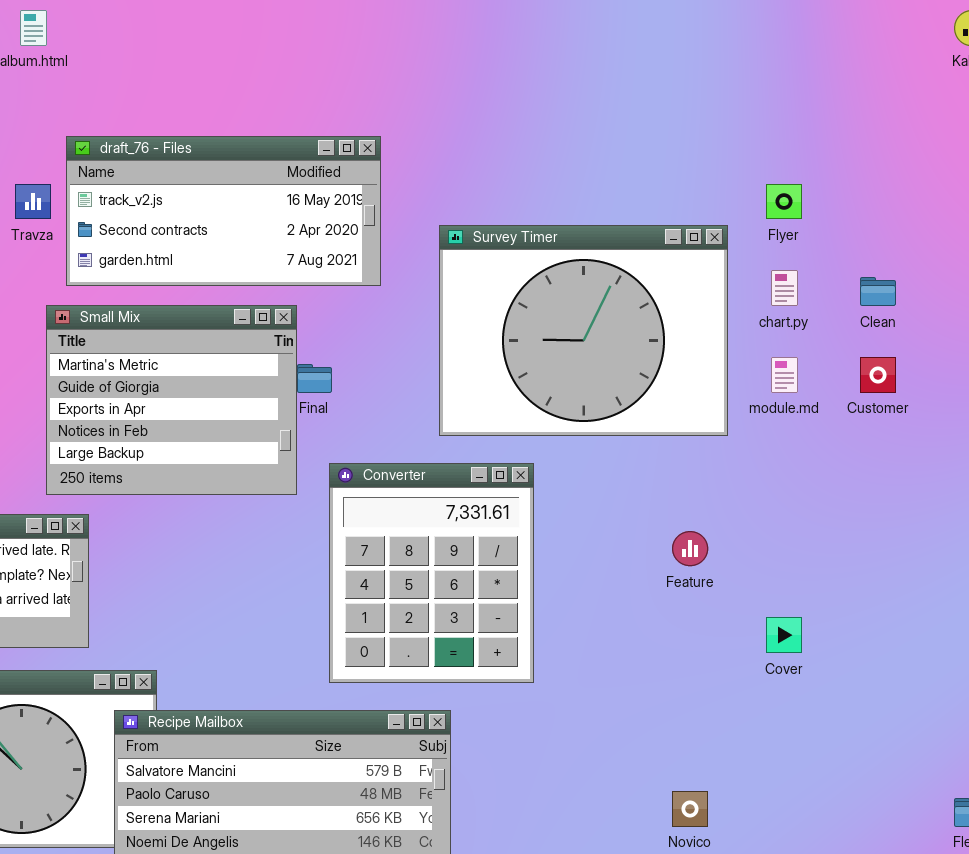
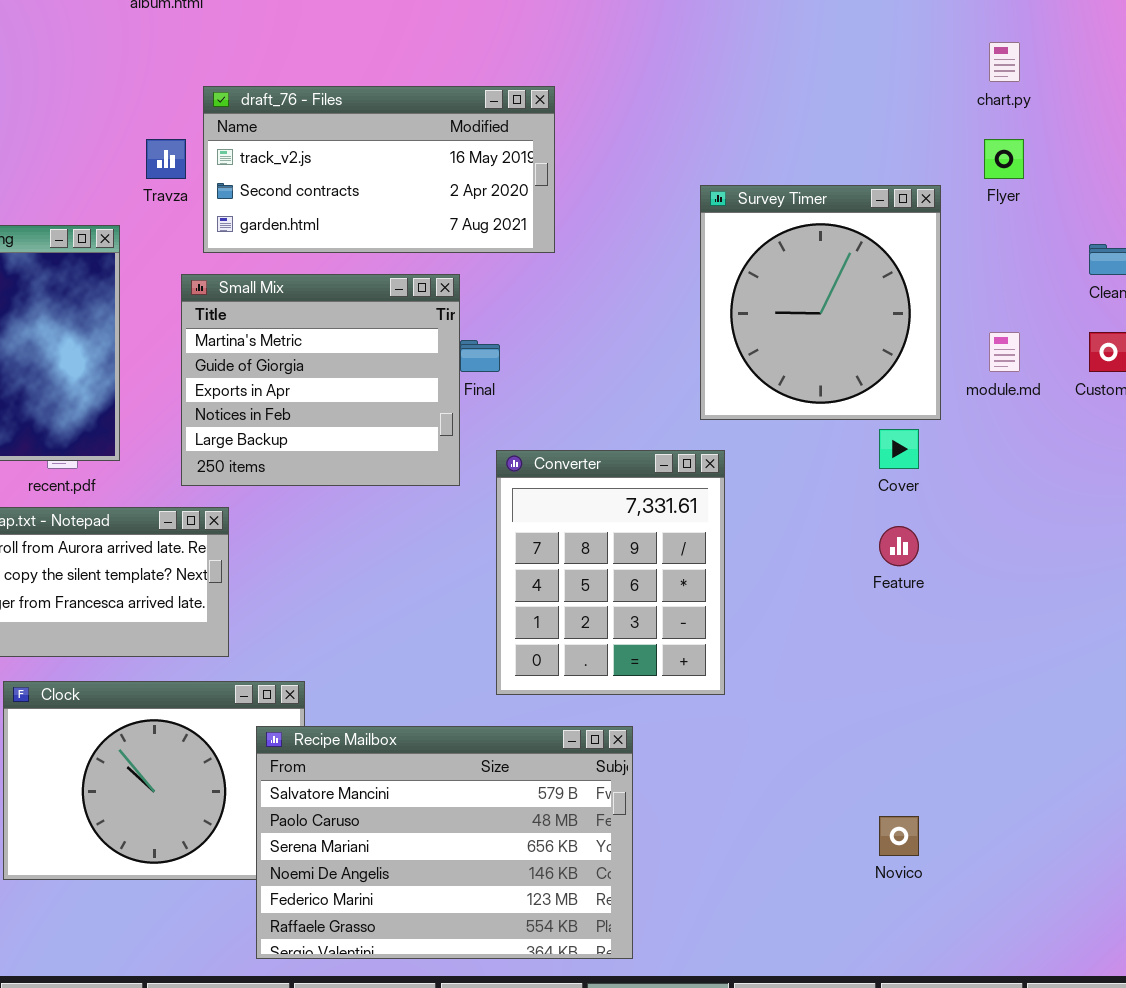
Survey Timer: [439,225,728,436] -> [700,185,941,420], resized
chart.py: [771,270,798,306] -> [989,42,1020,82], moved
Cover: [766,617,802,653] -> [879,429,919,469], moved

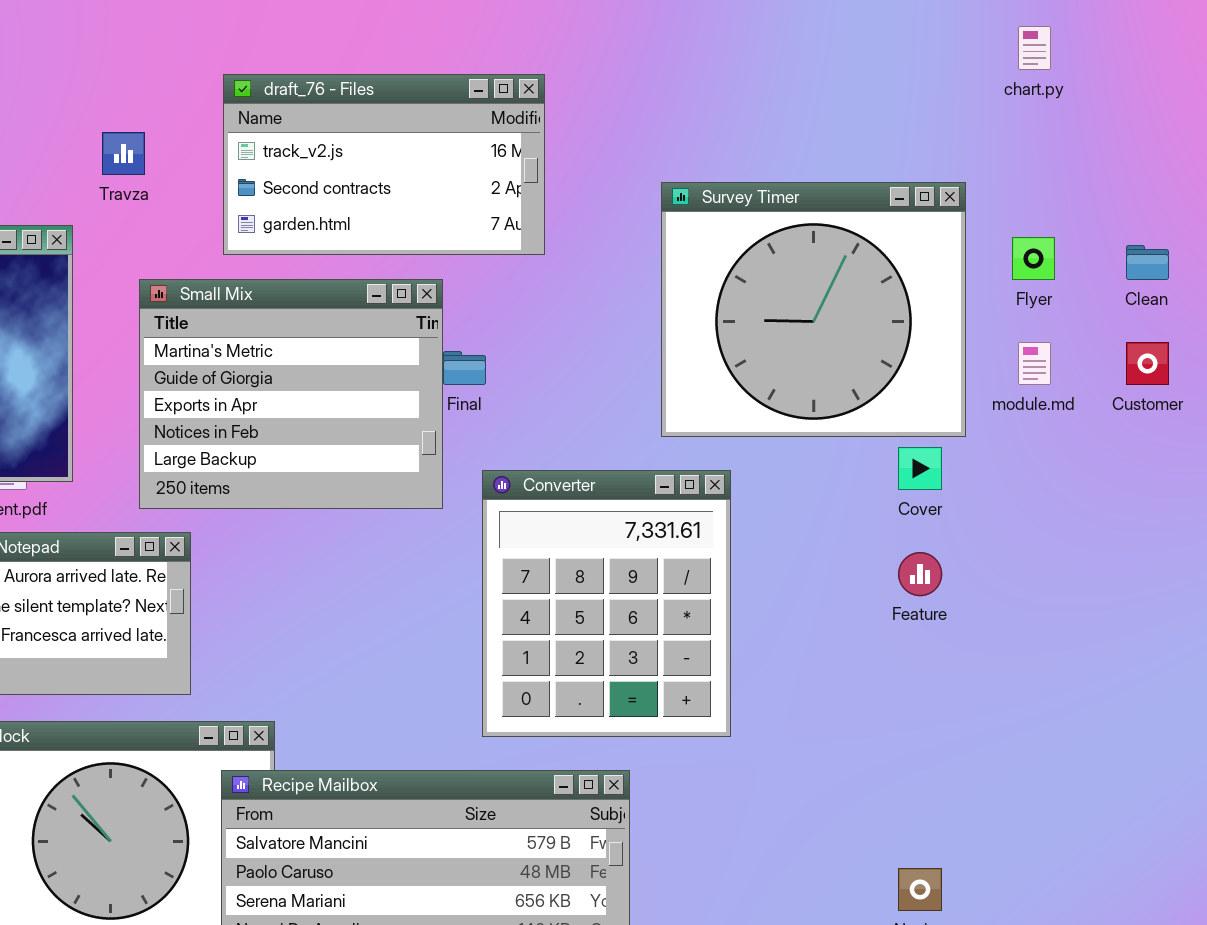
draft_76 - Files: [203,86,555,253] -> [223,74,545,255], resized
Flyer: [984,139,1024,179] -> [1012,237,1055,280], moved
Survey Timer: [700,185,941,420] -> [661,182,966,437], resized

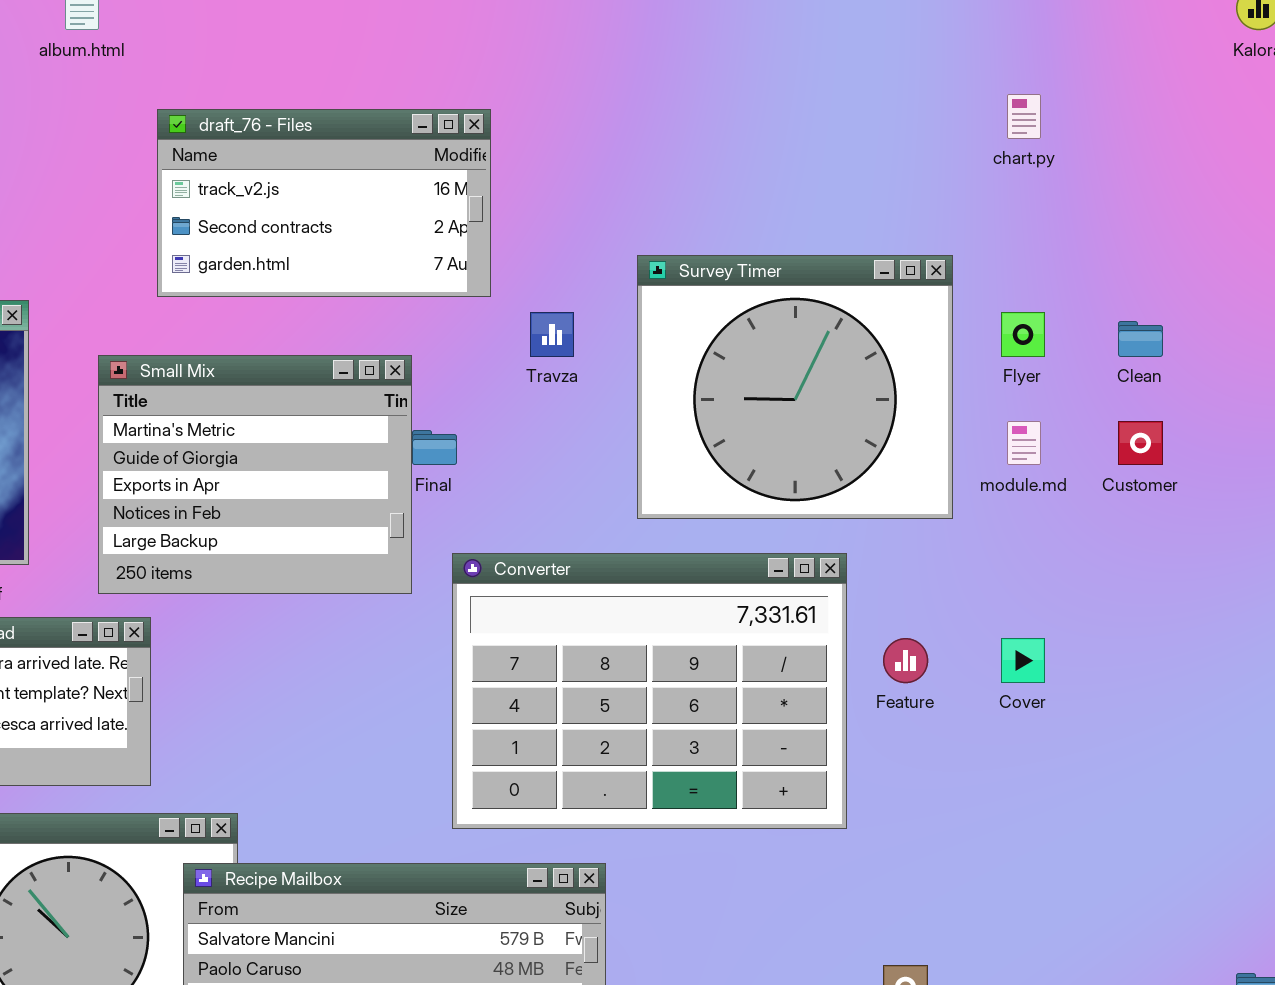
draft_76 - Files: [223,74,545,255] -> [157,109,491,297], moved
Travza: [102,132,145,175] -> [530,312,574,357], moved
Cover: [898,447,942,490] -> [1001,638,1045,683], moved
Converter: [482,470,731,737] -> [452,553,847,829], resized

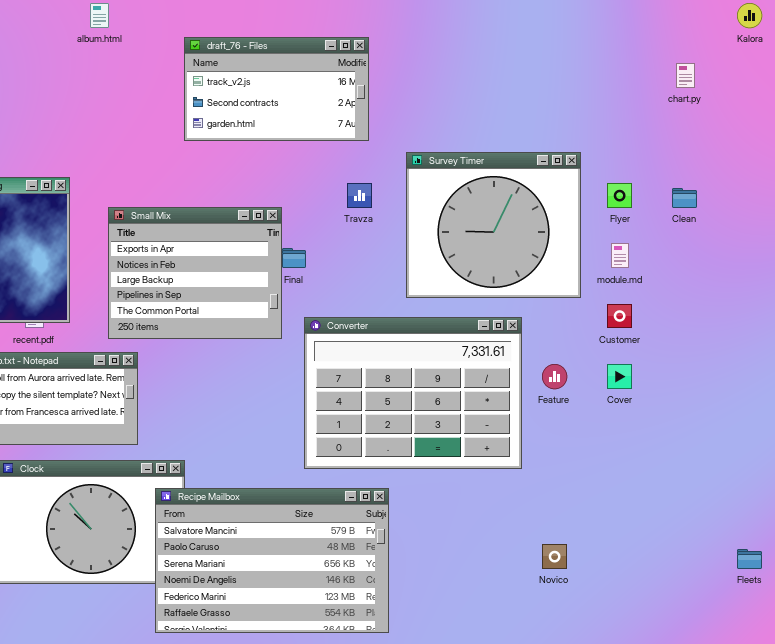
chart.py: [1007,94,1041,139] -> [676,63,695,88], moved
draft_76 - Files: [157,109,491,297] -> [184,37,369,141], moved
Small Mix: [98,355,412,594] -> [108,207,282,339], scrolled down 2 rows
Customer: [1118,421,1163,465] -> [607,304,632,328], moved

